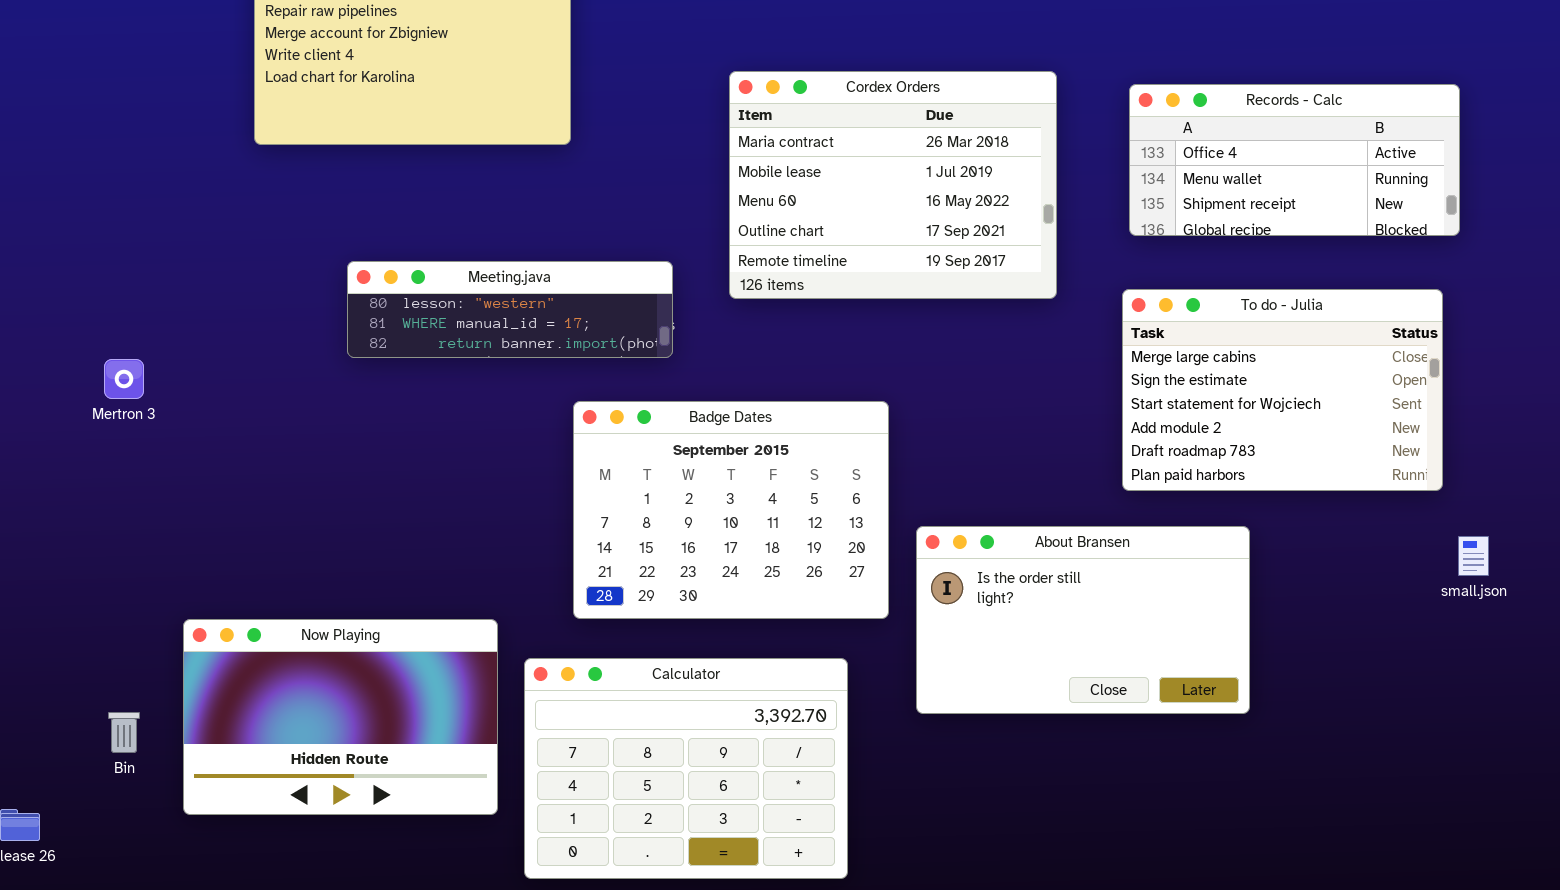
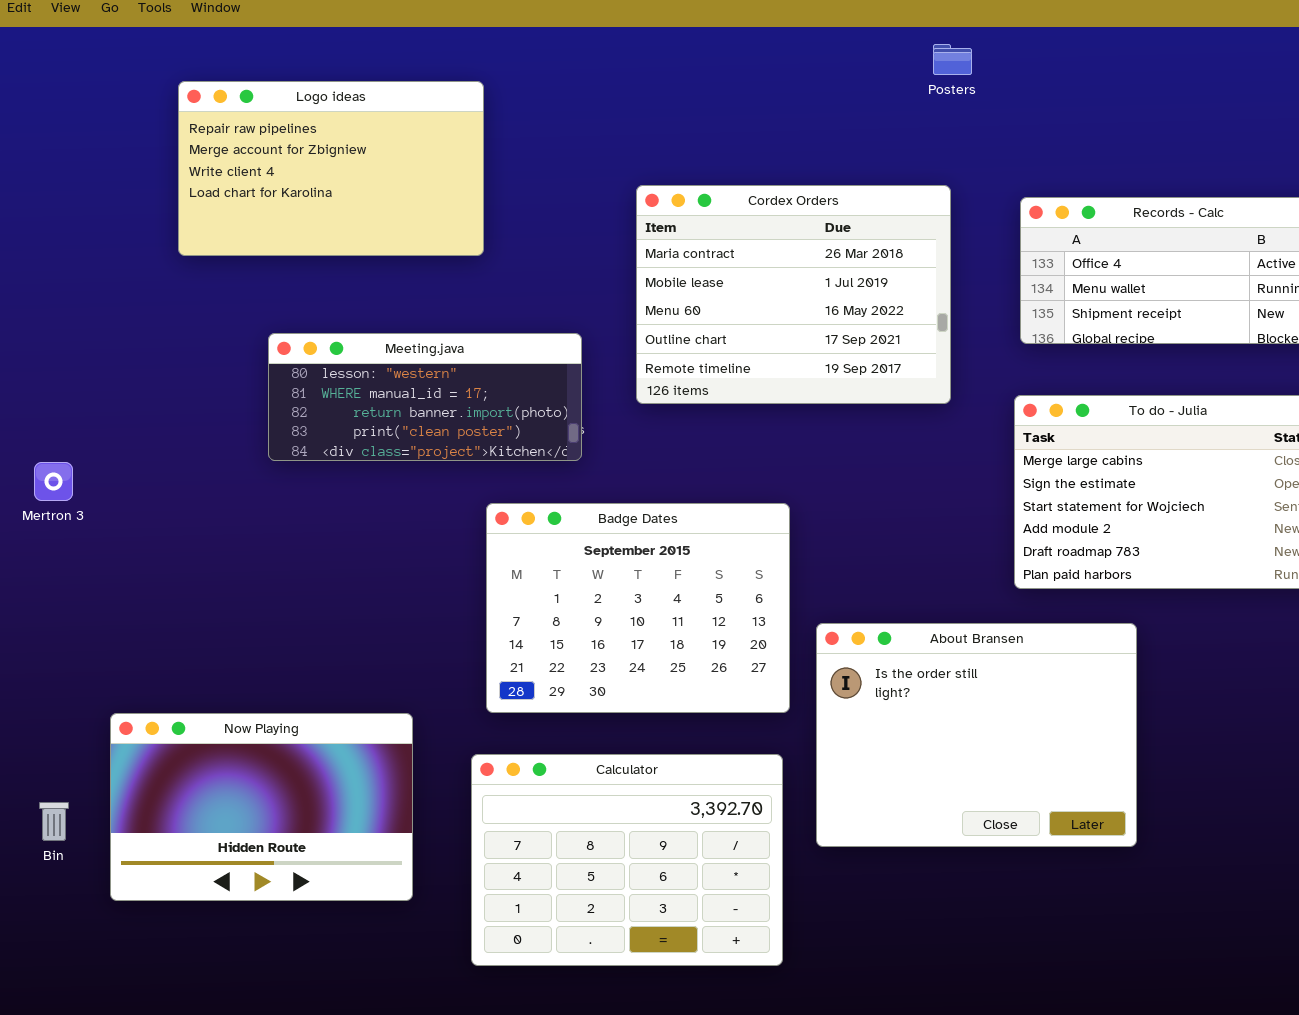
Meeting.java: [347,261,673,358] -> [268,333,582,461], resized
About Bransen: [916,526,1250,714] -> [816,623,1137,847], resized
Calculator: [524,658,848,879] -> [471,754,783,966], moved

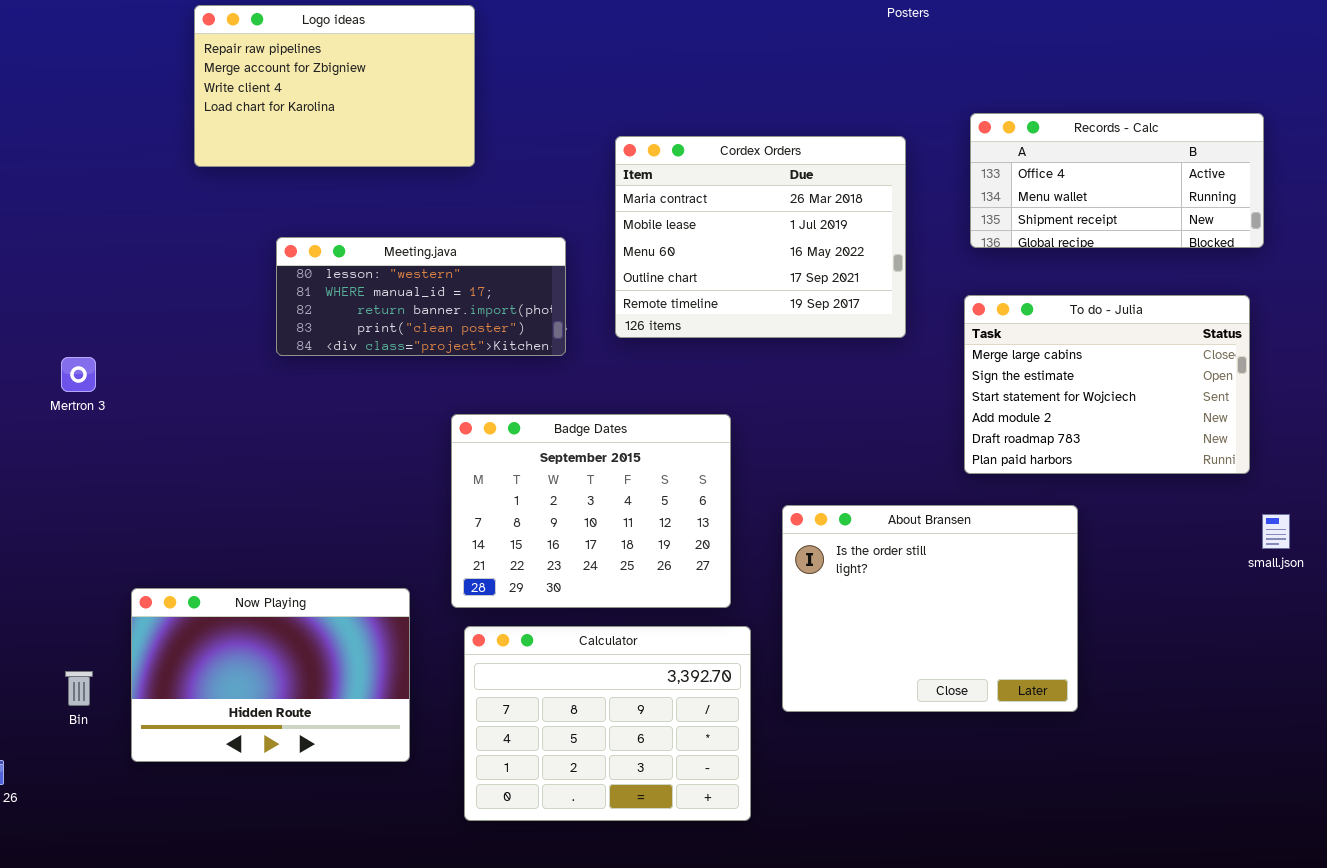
Cordex Orders: [636,185,951,404] -> [615,136,906,338], moved
Badge Dates: [486,503,790,713] -> [451,414,731,608], moved

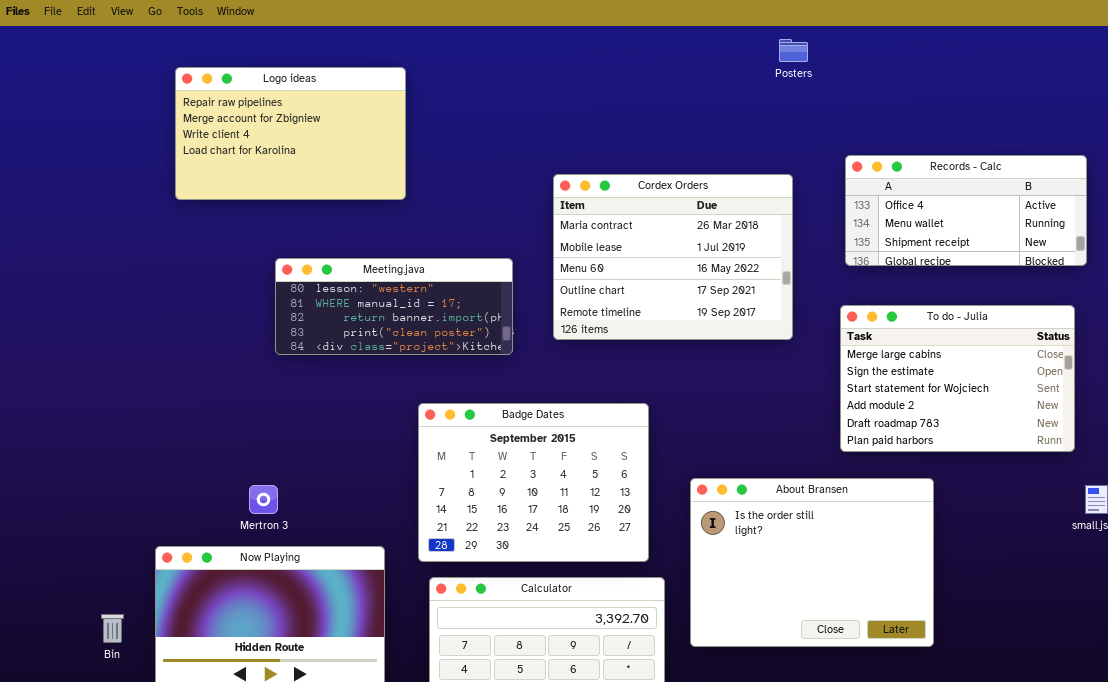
Logo ideas: [194,5,475,167] -> [175,67,406,200], moved
Mertron 3: [61,357,96,392] -> [249,485,278,514], moved

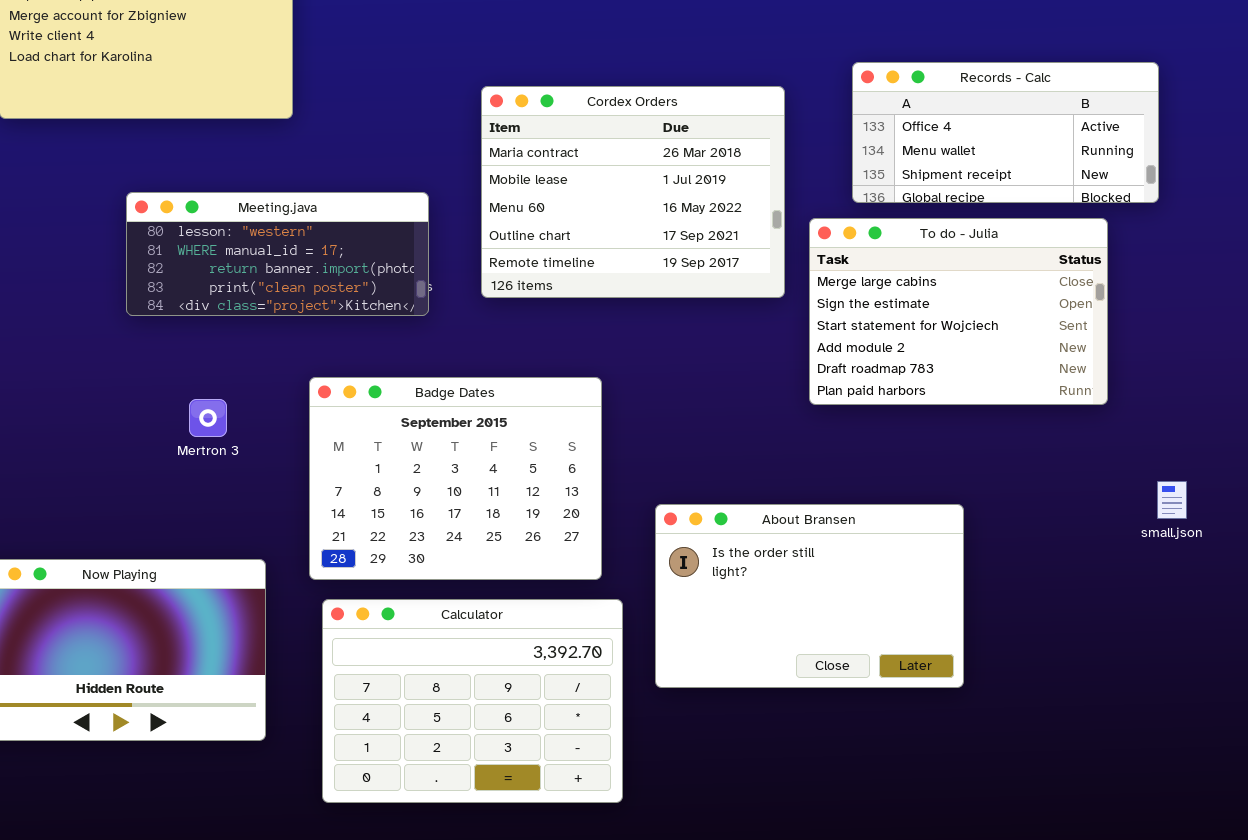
To do - Julia: [840,305,1075,452] -> [809,218,1108,405], moved
About Bransen: [690,478,934,647] -> [655,504,964,688], resized
Mertron 3: [249,485,278,514] -> [189,399,227,437], moved

